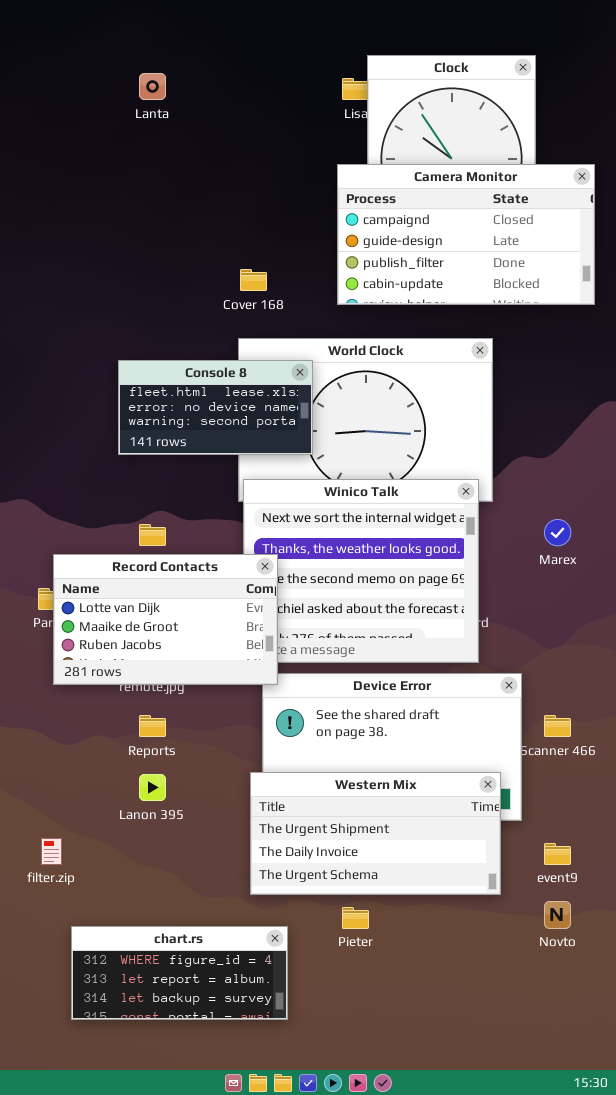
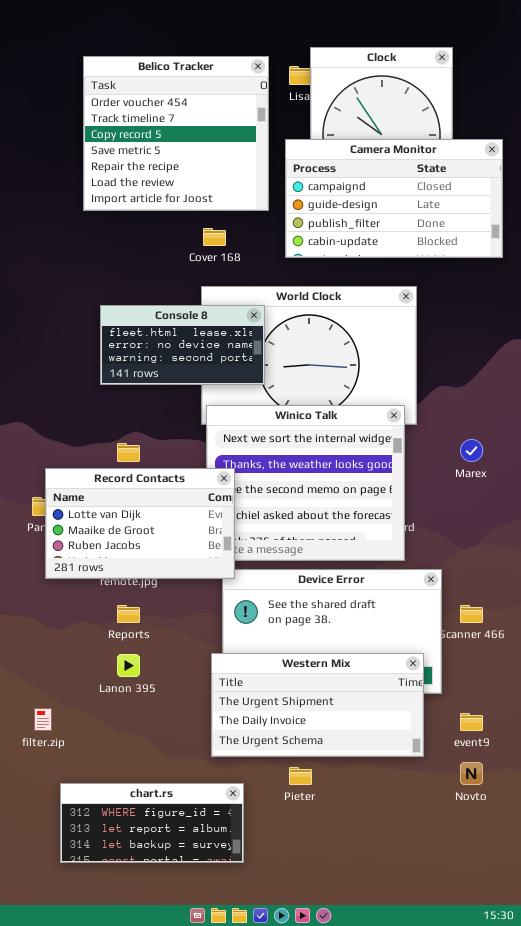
Belico Tracker: none -> [83,56,269,211], opened

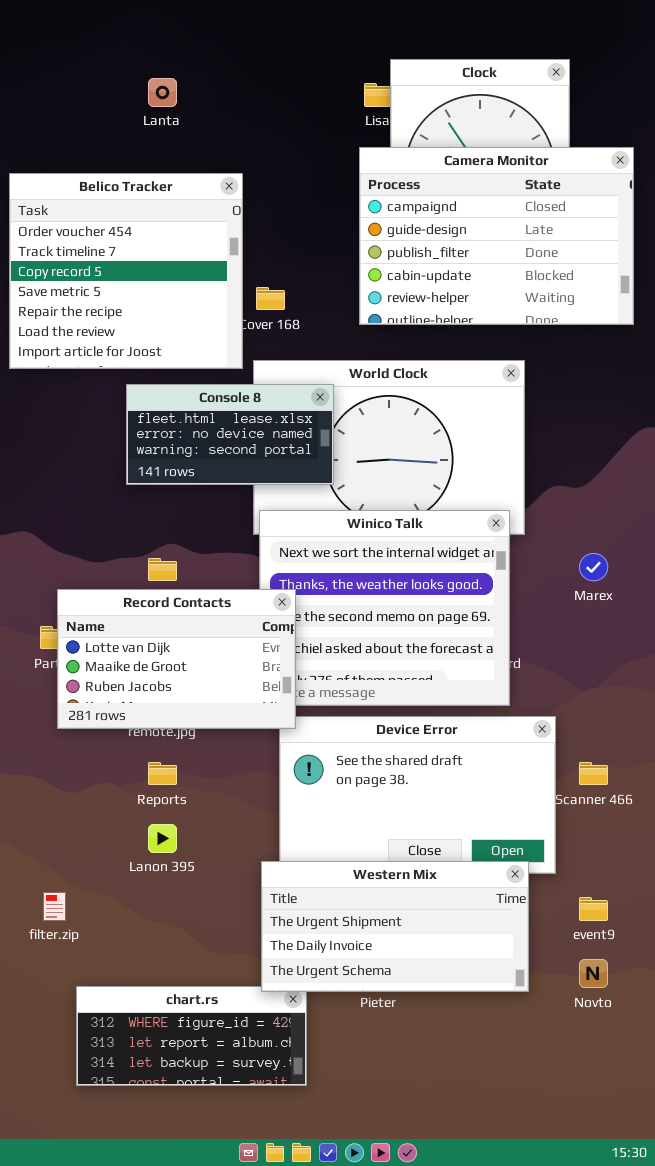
Belico Tracker: [83,56,269,211] -> [9,173,243,369], moved
Camera Monitor: [285,139,503,258] -> [359,147,634,325], resized
Western Mix: [211,653,424,757] -> [261,861,529,992], moved

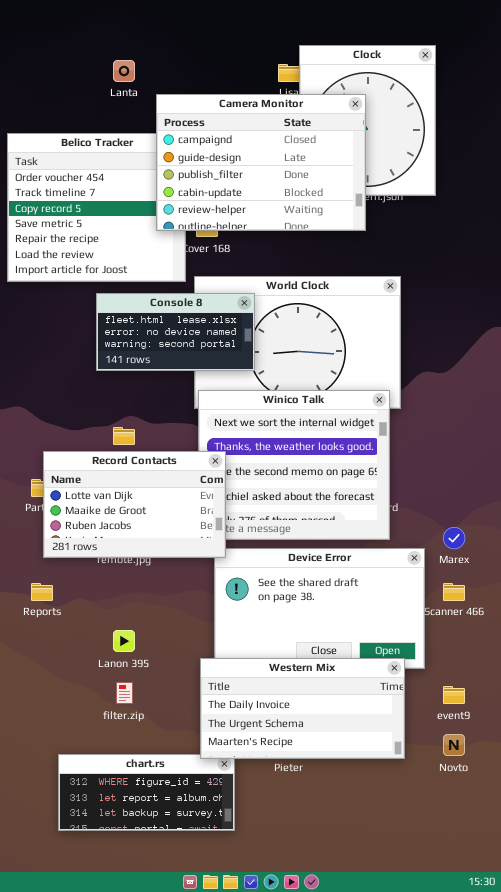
Camera Monitor: [359,147,634,325] -> [156,94,366,231], moved
Marex: [579,553,608,581] -> [443,527,465,549], moved
Reports: [148,762,177,785] -> [31,583,53,601], moved
Western Mix: [261,861,529,992] -> [200,658,405,759], scrolled down 1 row
filter.zip: [43,892,66,921] -> [116,682,133,704], moved

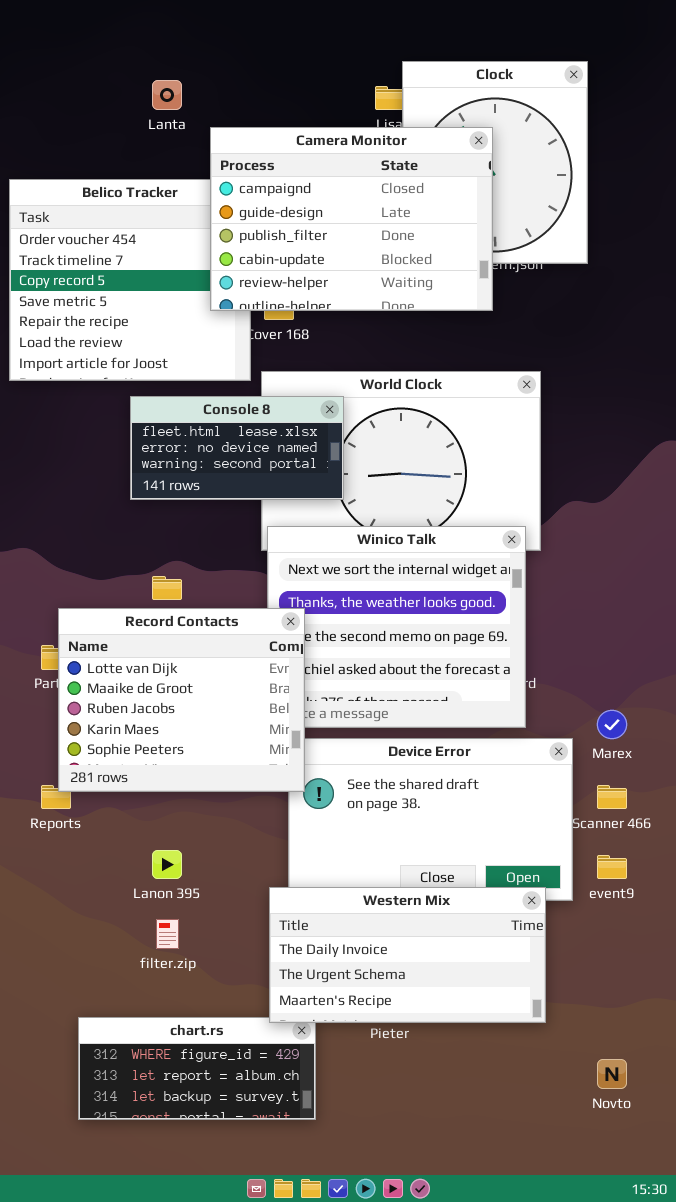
Record Contacts: [43,451,226,558] -> [58,608,305,792], resized
event9: [443,686,465,704] -> [597,855,627,879], moved
Novto: [443,734,465,756] -> [597,1059,627,1089], moved

